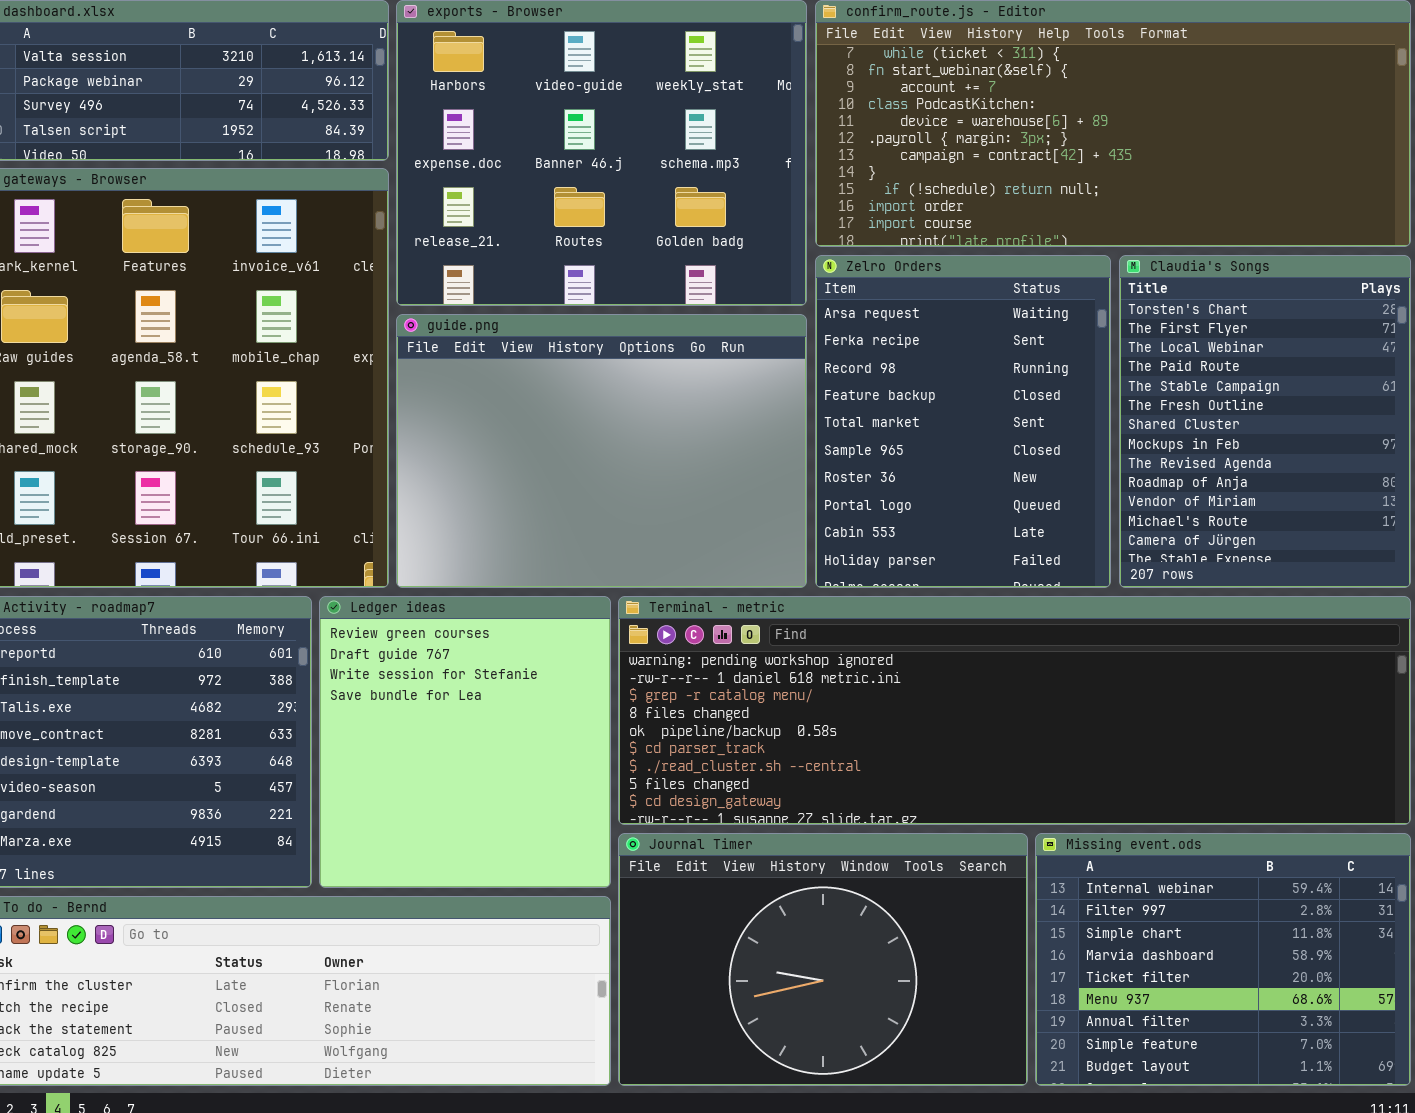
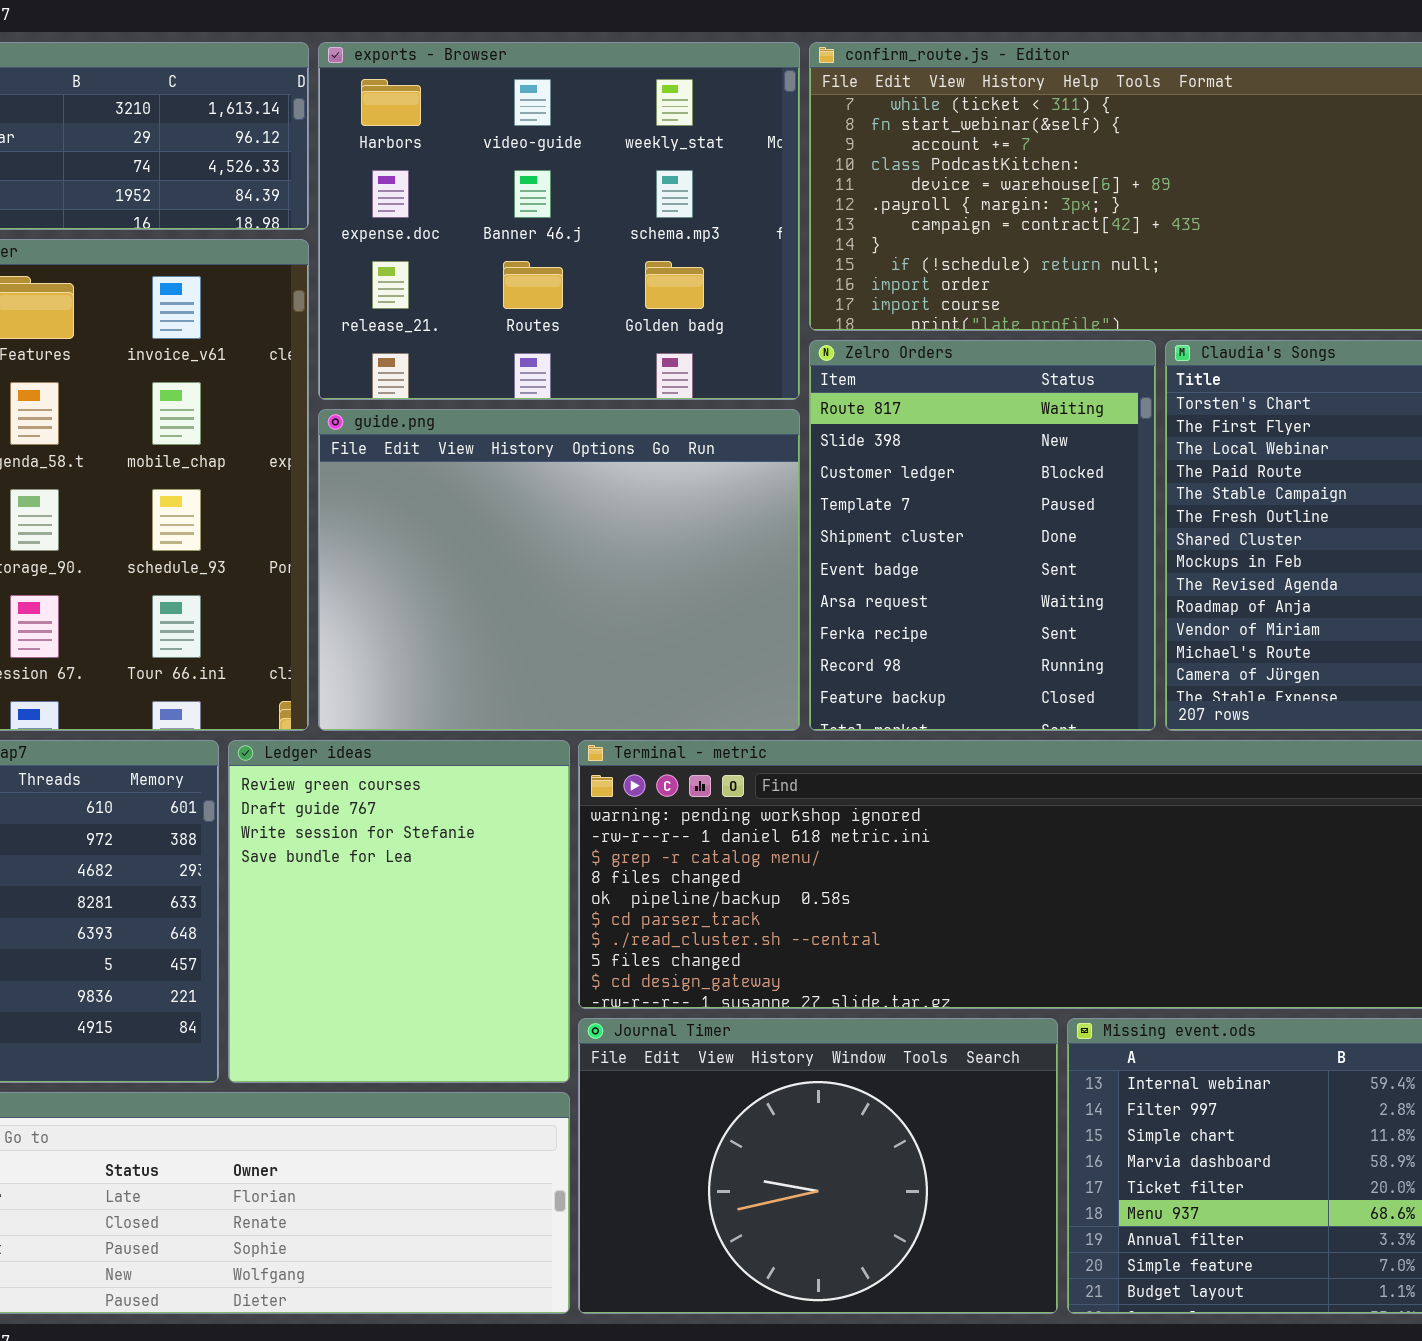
Zelro Orders: [815,255,1111,588] -> [809,340,1156,731], scrolled up 6 rows

